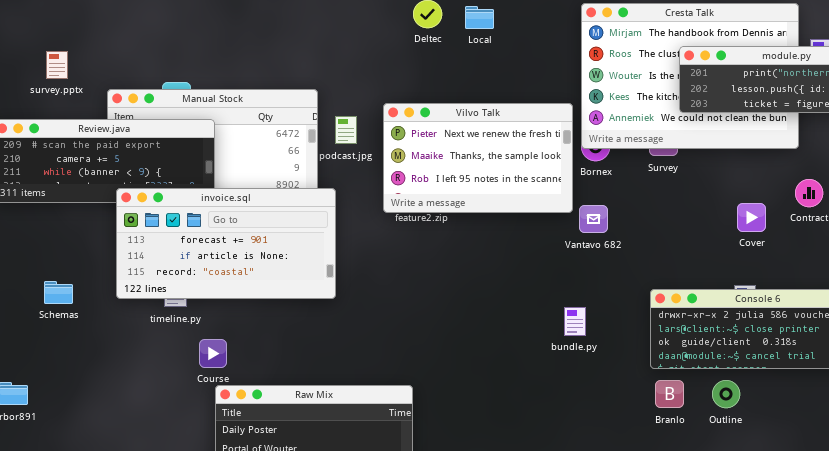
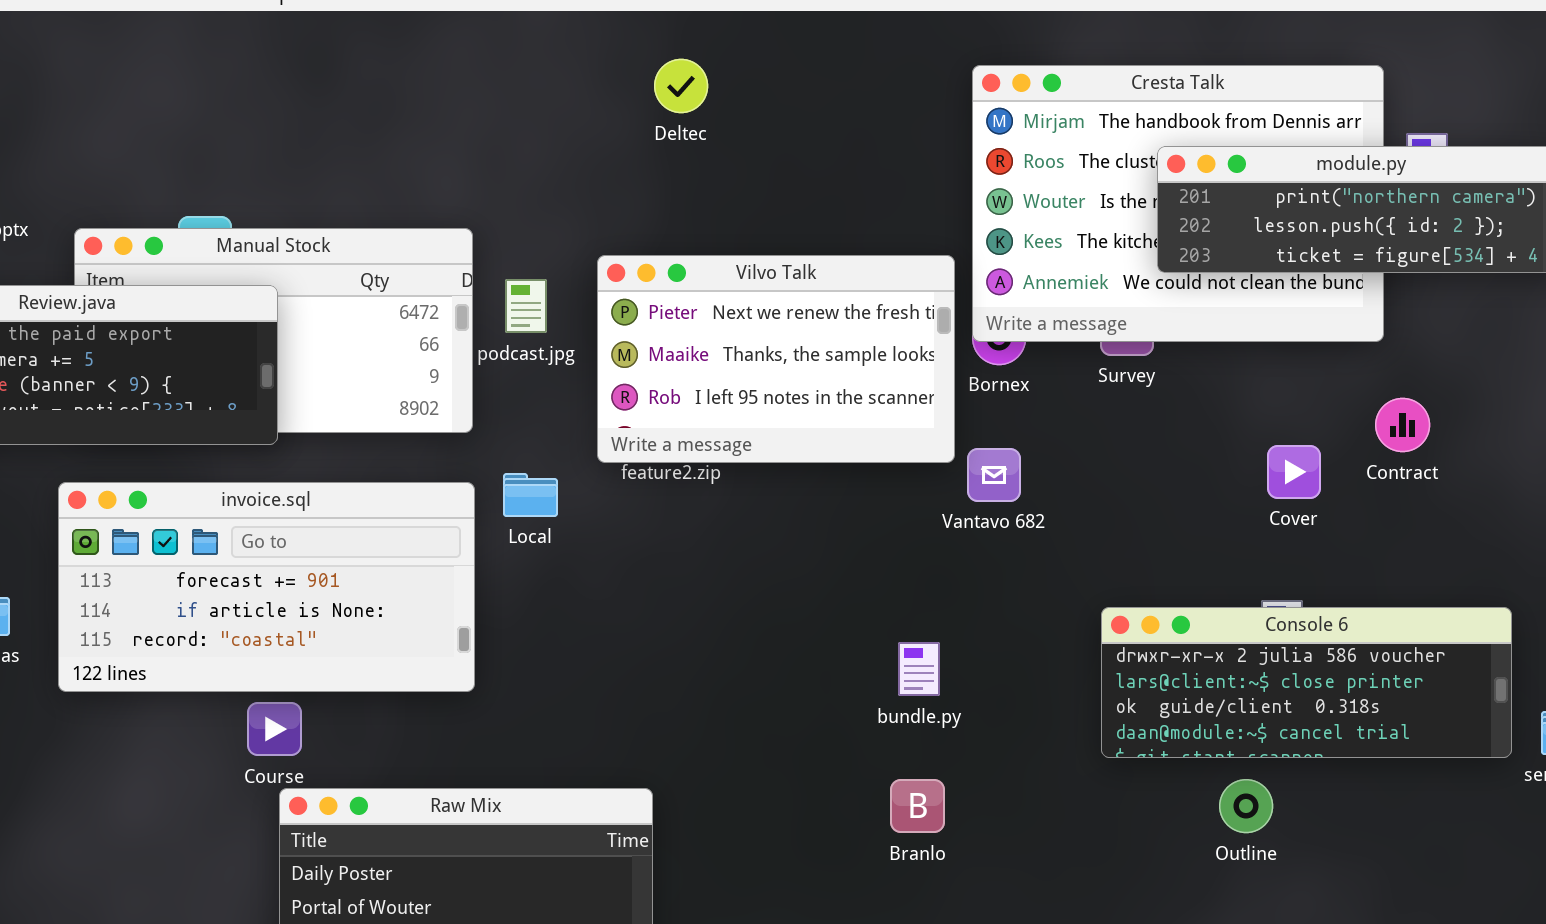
Local: [465,6,494,29] -> [503,473,558,517], moved
invoice.sql: [116,188,336,299] -> [58,482,475,692], moved
bundle.py: [564,307,586,336] -> [898,642,940,696], moved
Branlo: [655,380,684,408] -> [890,779,945,833], moved

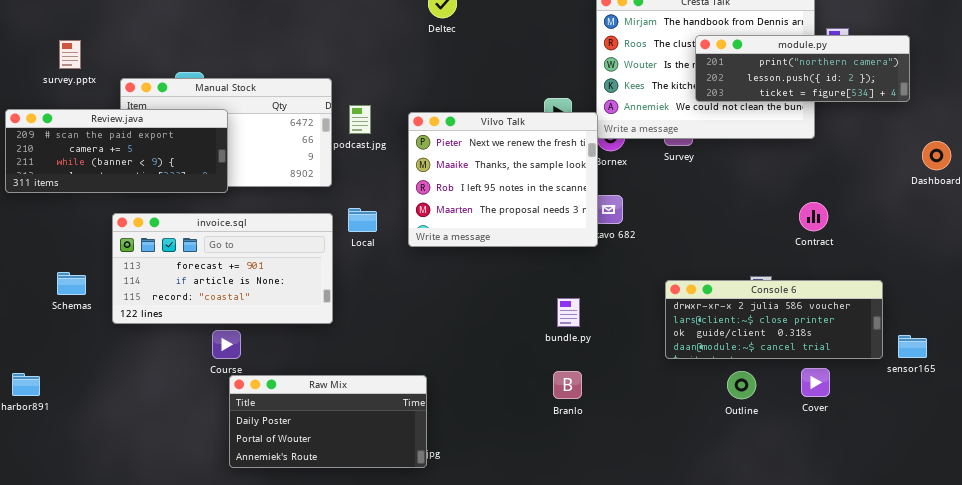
Vilvo Talk: [597,255,955,463] -> [408,112,598,247], moved, resized
Contract: [1375,398,1430,452] -> [799,202,828,231], moved
Cover: [1267,445,1321,499] -> [801,368,830,397], moved

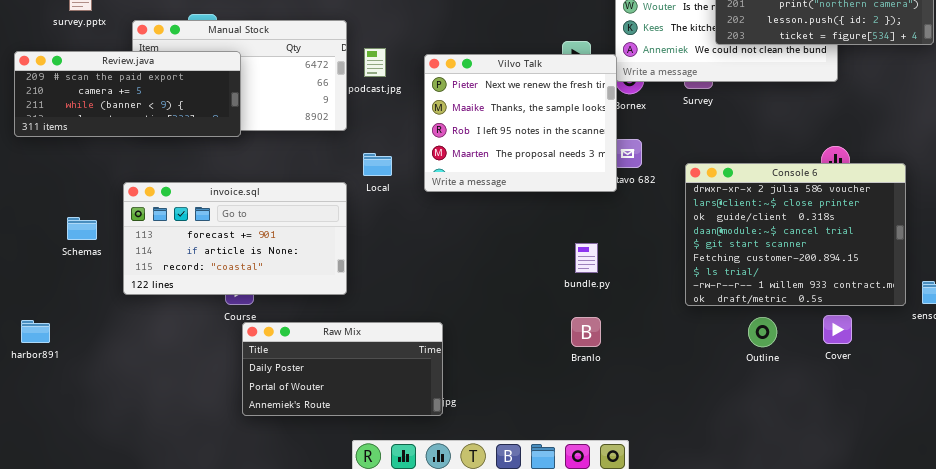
invoice.sql: [112,213,333,324] -> [123,182,347,295], moved
Console 6: [665,280,883,359] -> [685,163,906,306], resized

